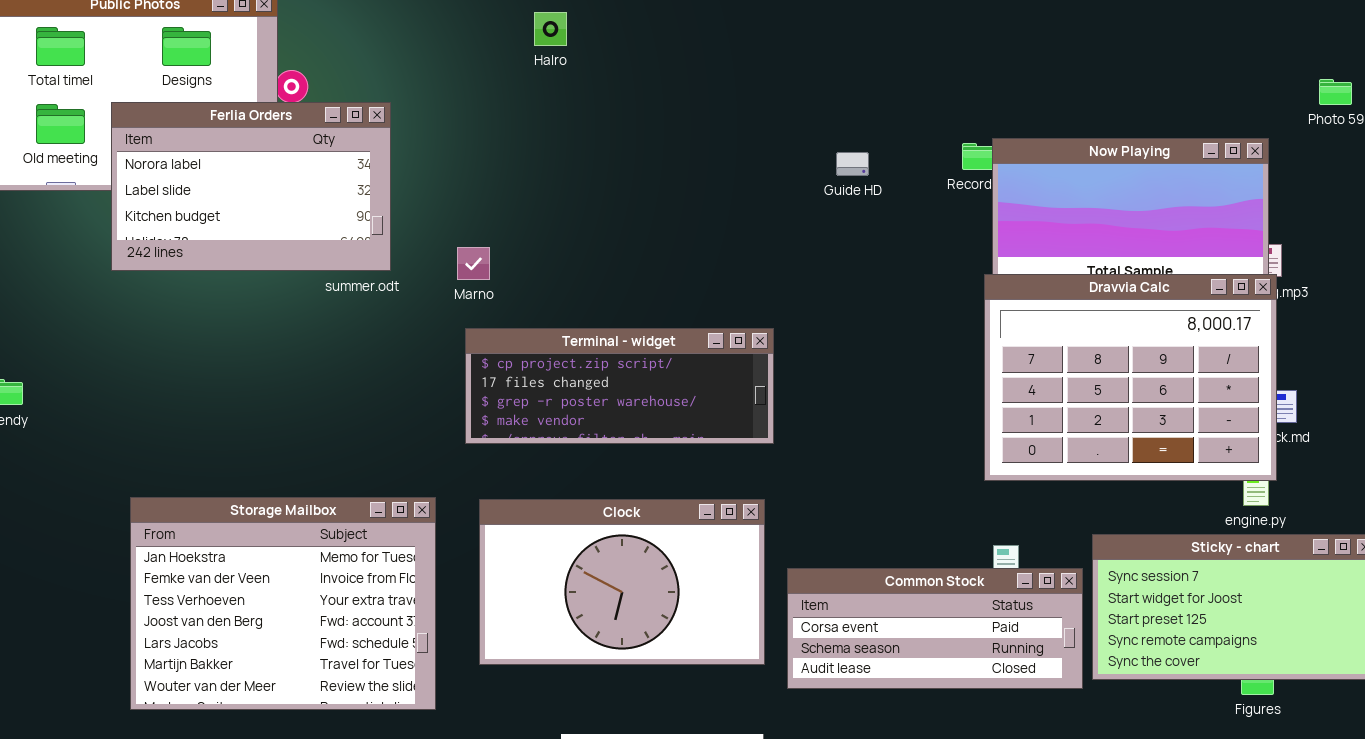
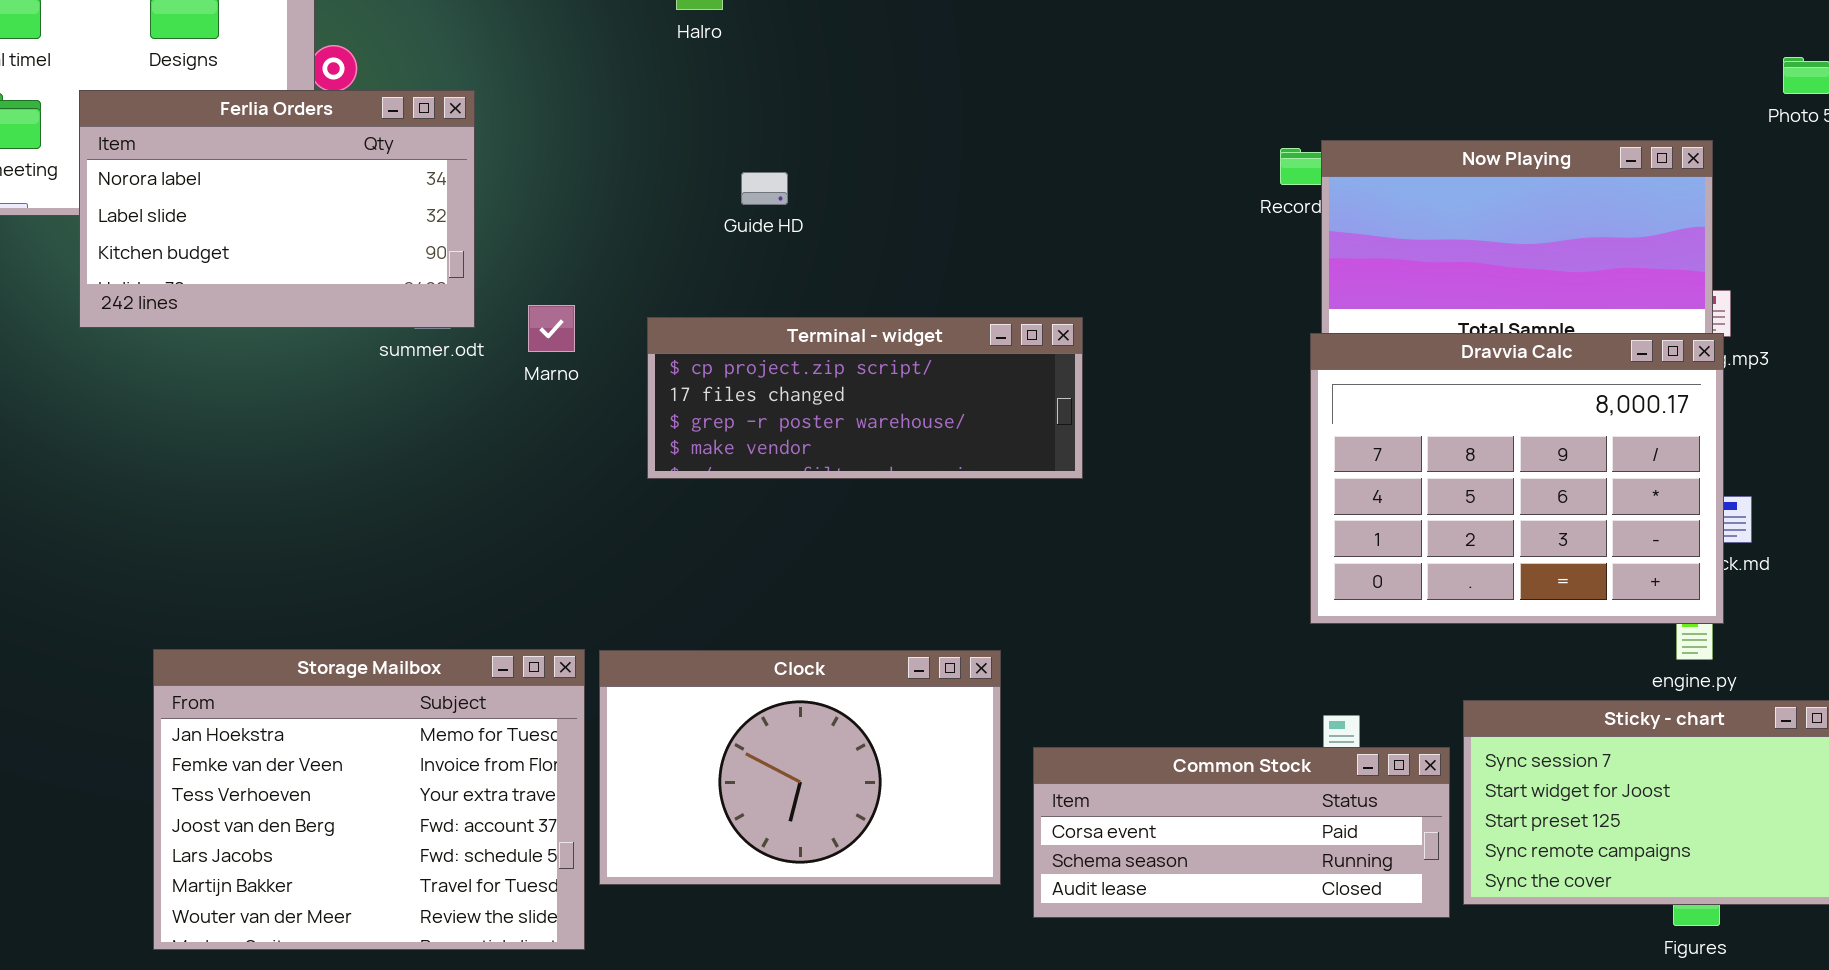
Guide HD: [836,152,869,176] -> [741,172,788,205], moved
Marno: [457,247,490,280] -> [528,305,575,352], moved
Terminal - widget: [465,328,774,444] -> [647,317,1083,479], moved
Storage Mailbox: [130,497,436,710] -> [153,649,585,950], moved

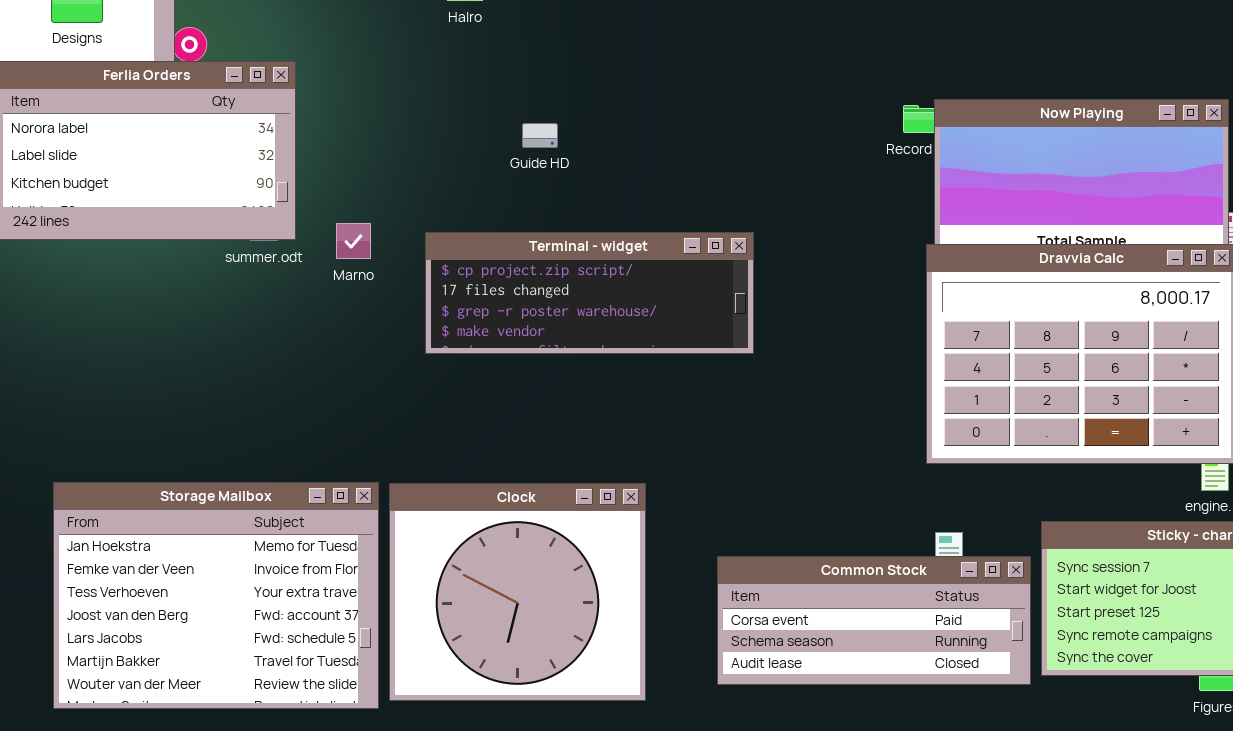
Guide HD: [741,172,788,205] -> [522,123,558,148], moved
Clock: [599,650,1001,885] -> [389,483,646,701], resized

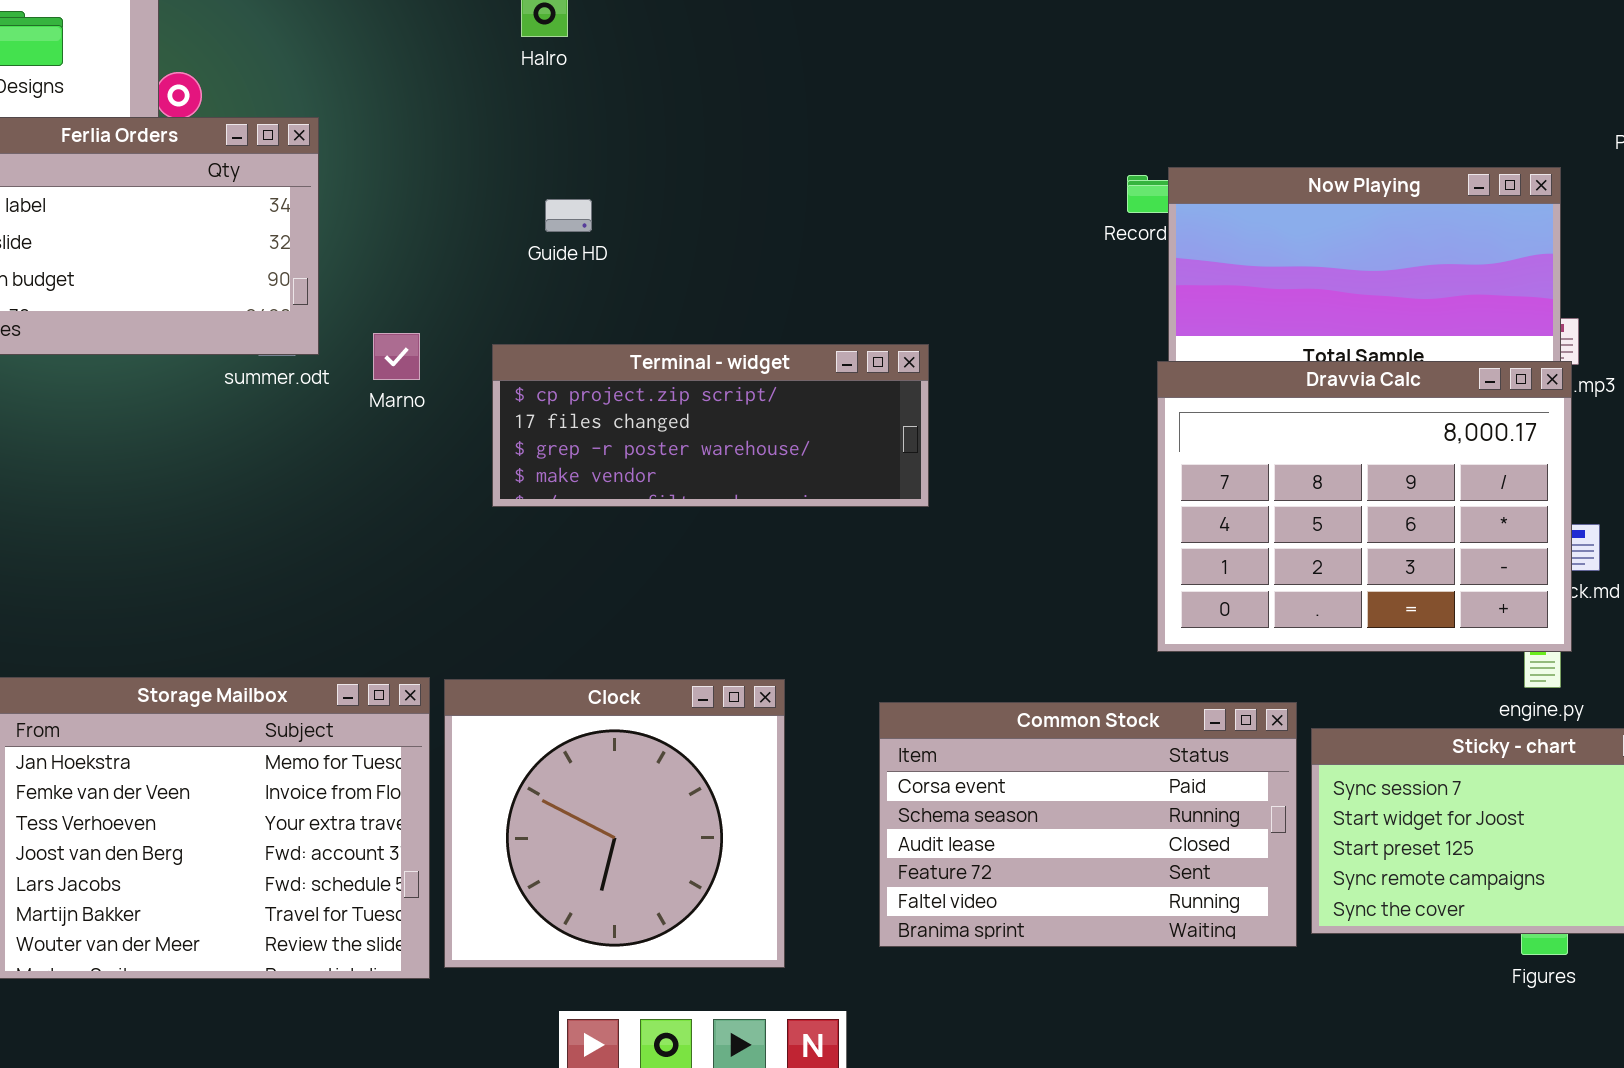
Guide HD: [522,123,558,148] -> [545,199,592,232], moved
Common Stock: [717,556,1031,685] -> [879,702,1297,947], resized

